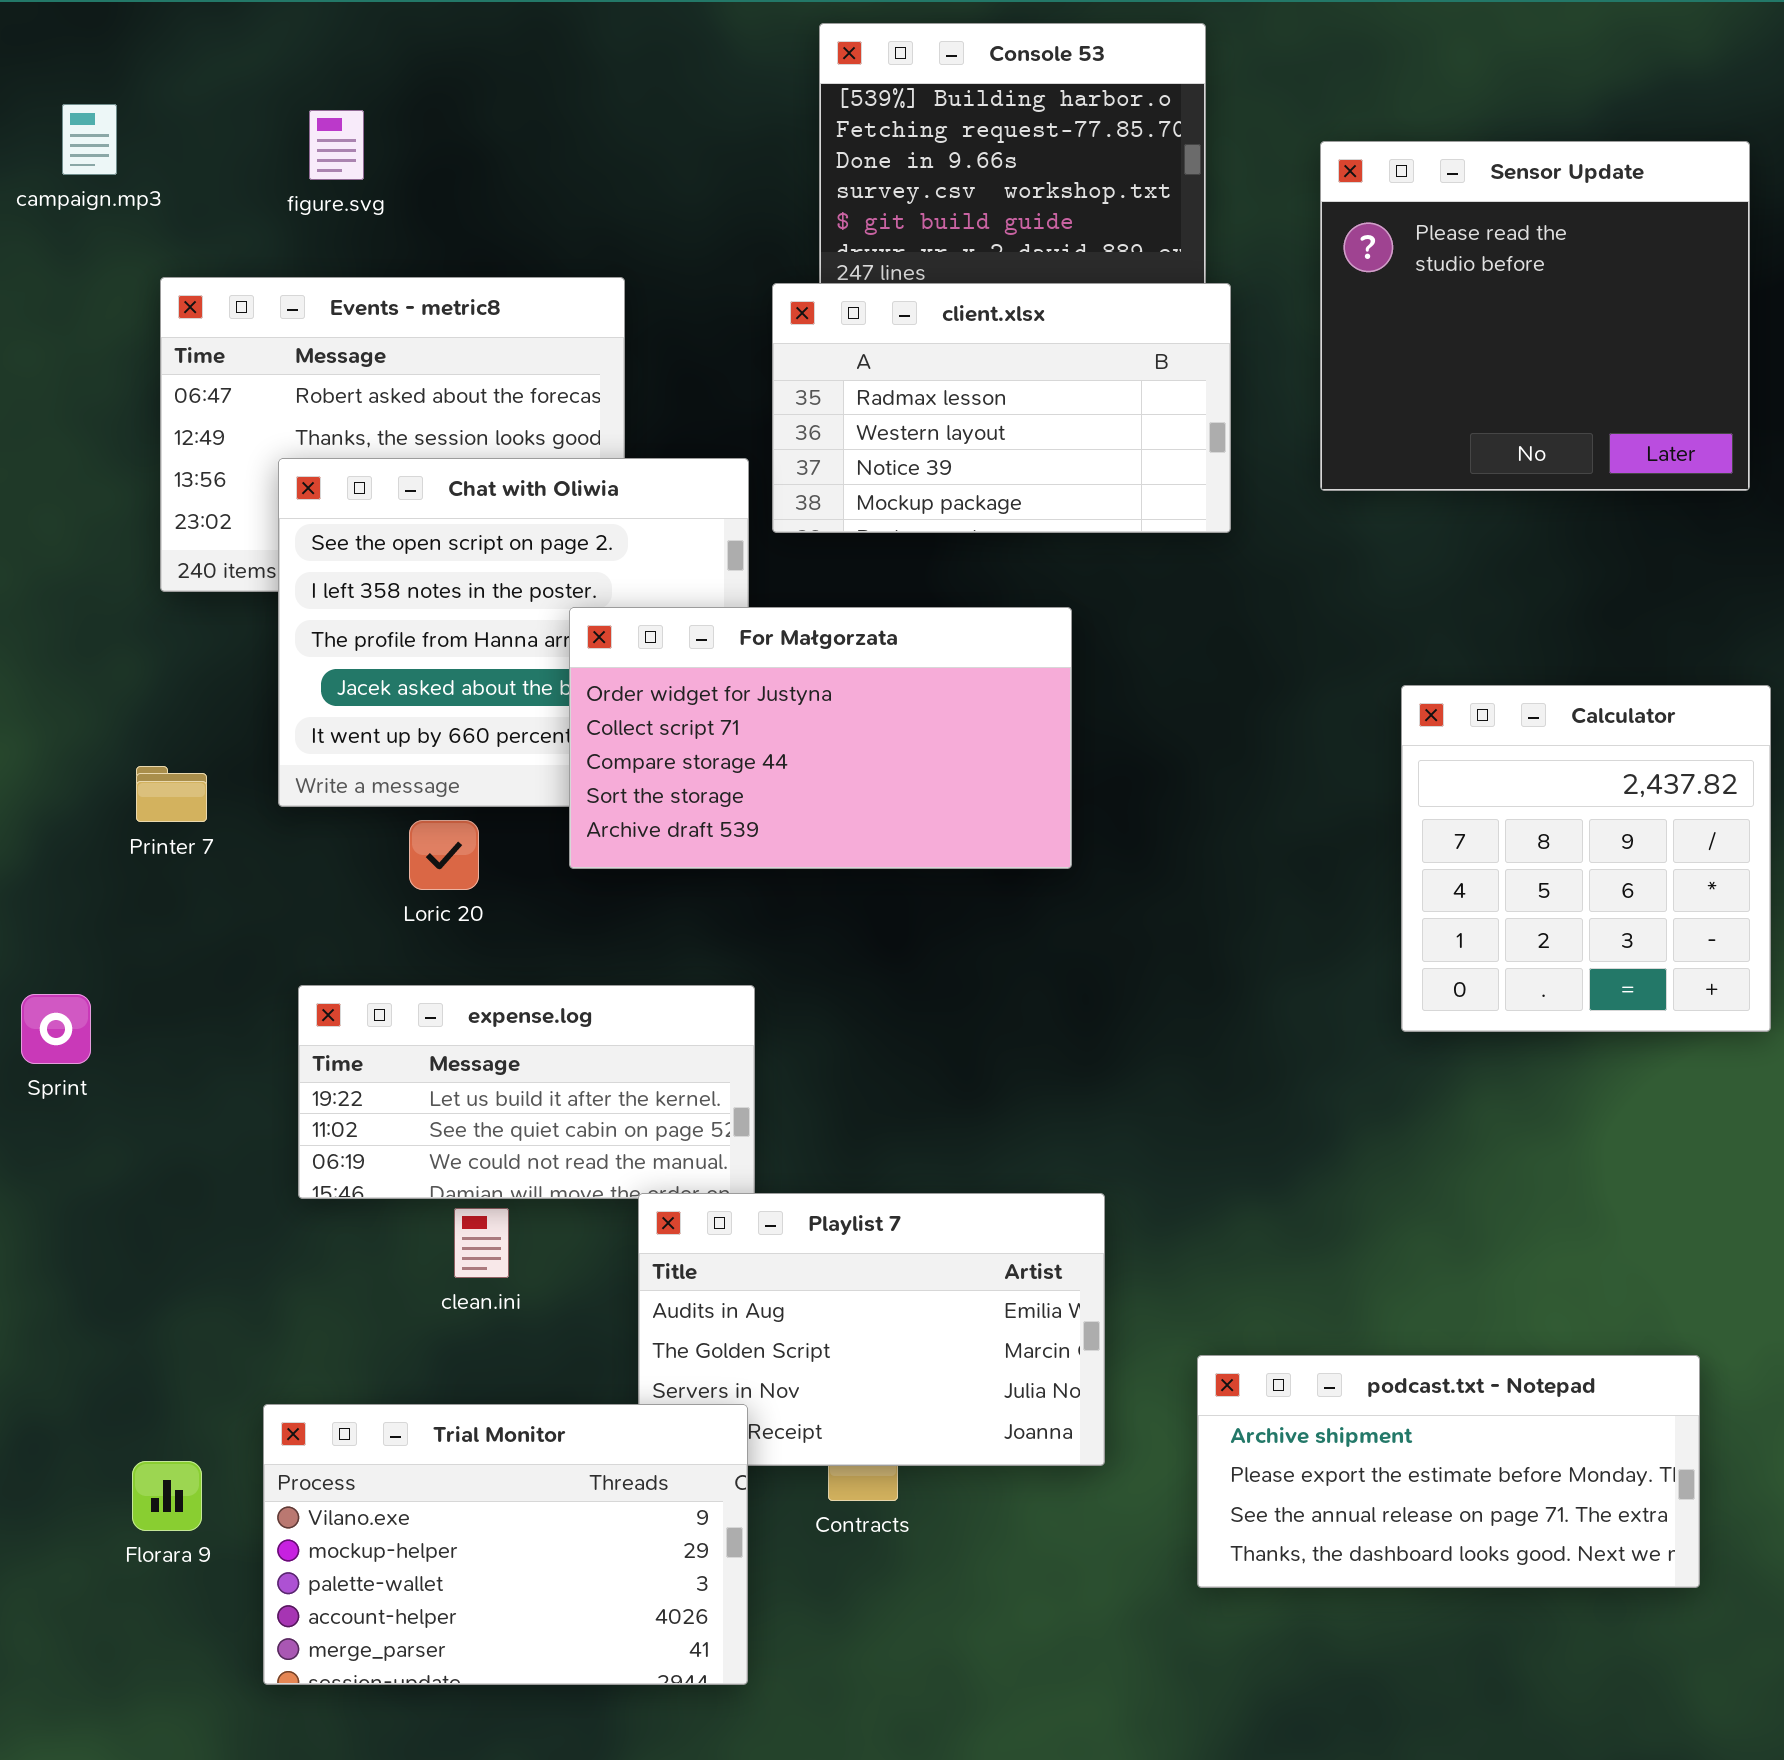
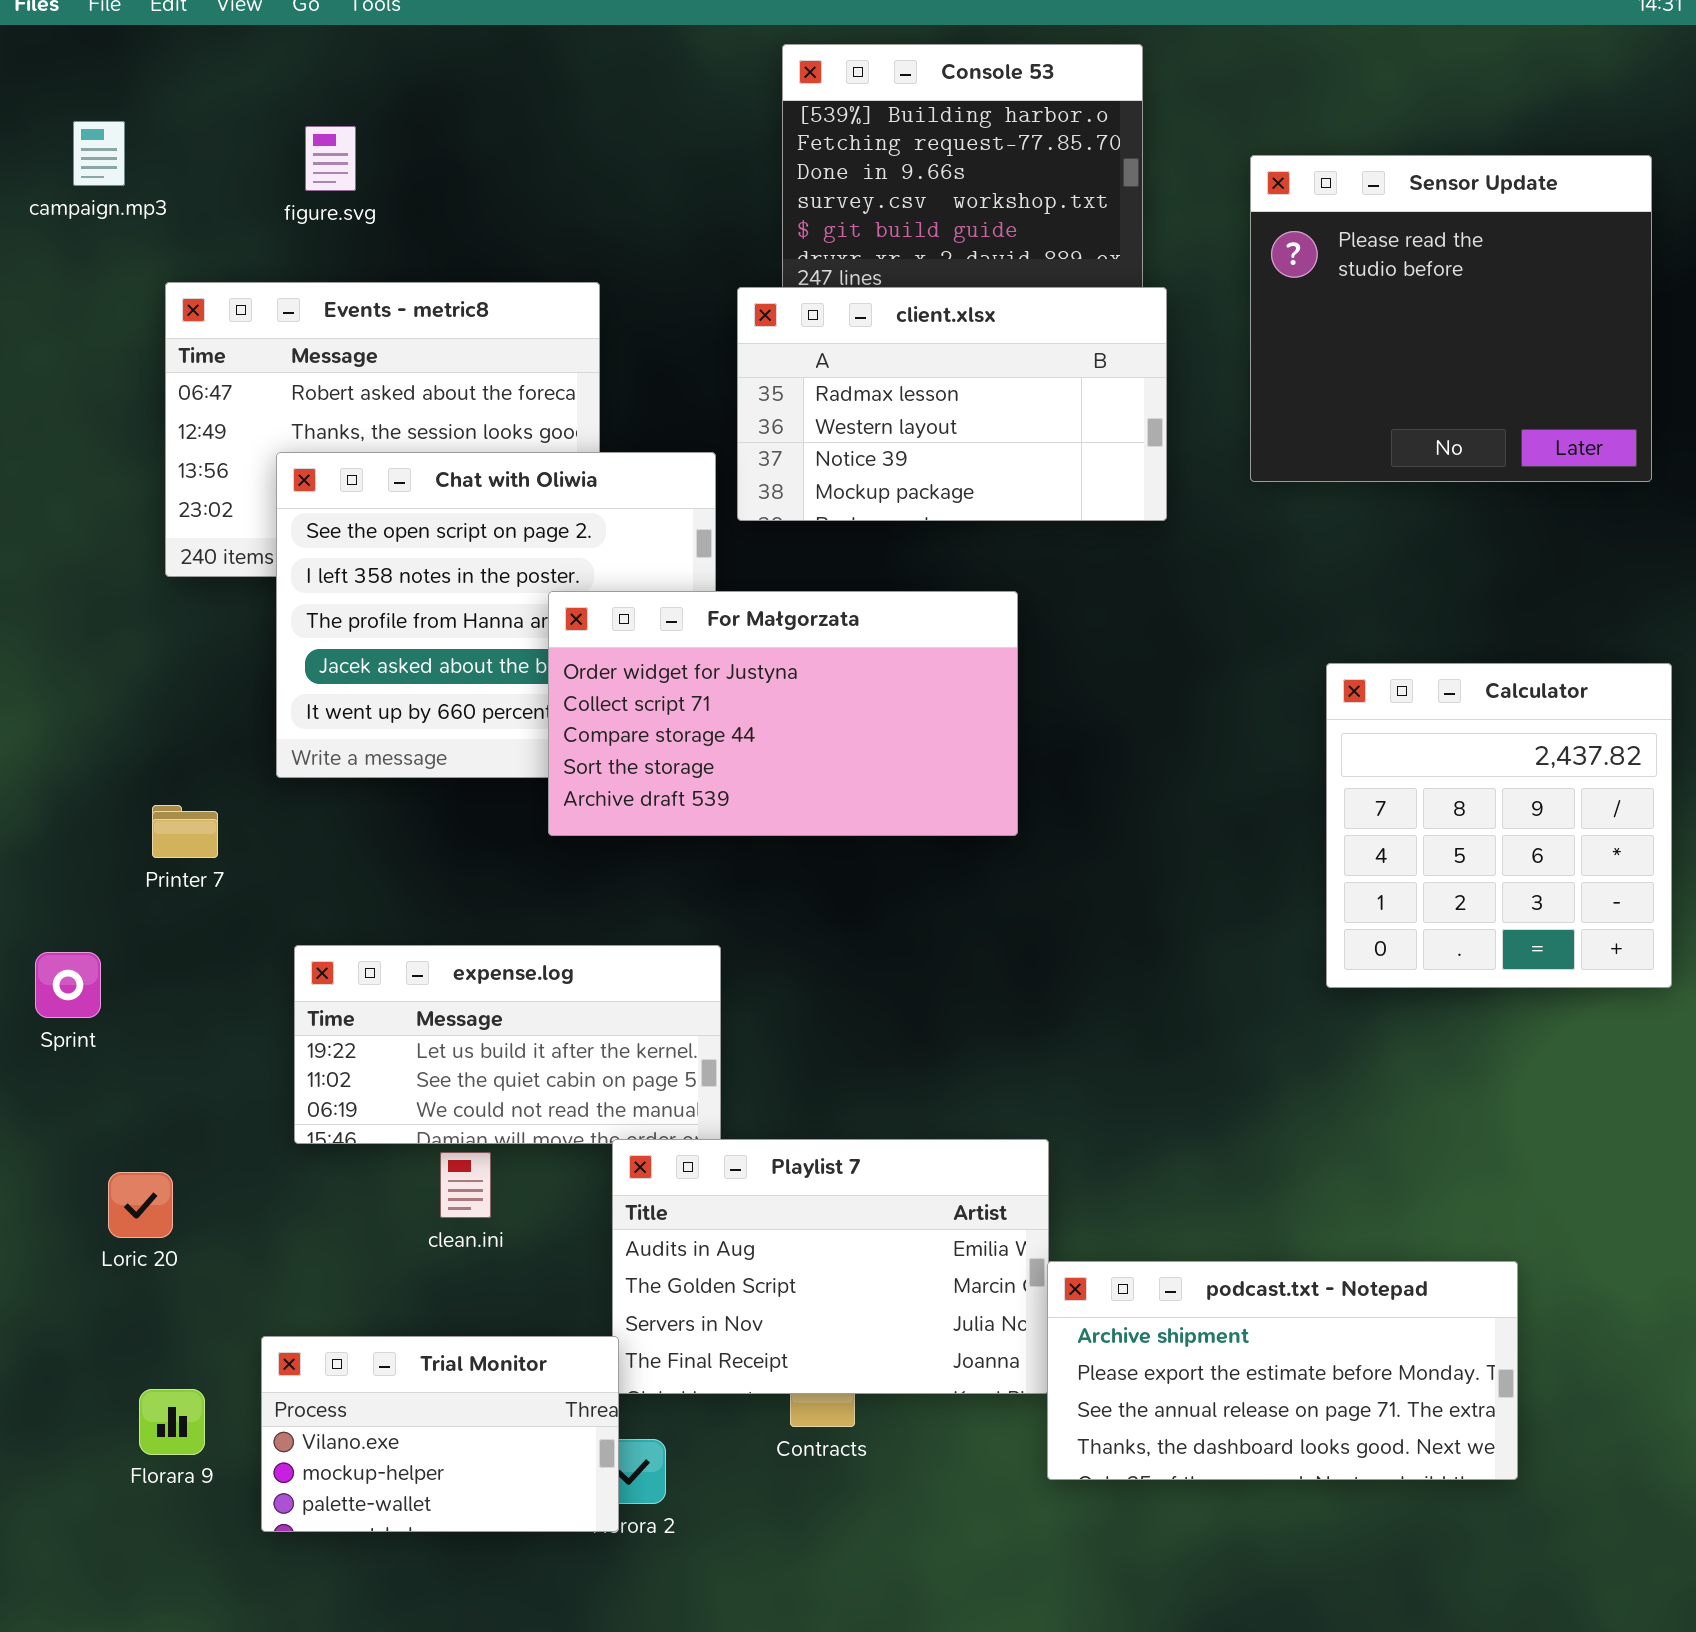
Printer 7: [136,766,207,822] -> [152,805,218,858], moved
Loric 20: [409,820,479,890] -> [108,1172,173,1238], moved
podcast.txt - Notepad: [1197,1355,1700,1588] -> [1047,1261,1518,1480], moved
Trial Monitor: [263,1404,748,1685] -> [261,1336,619,1532], resized

